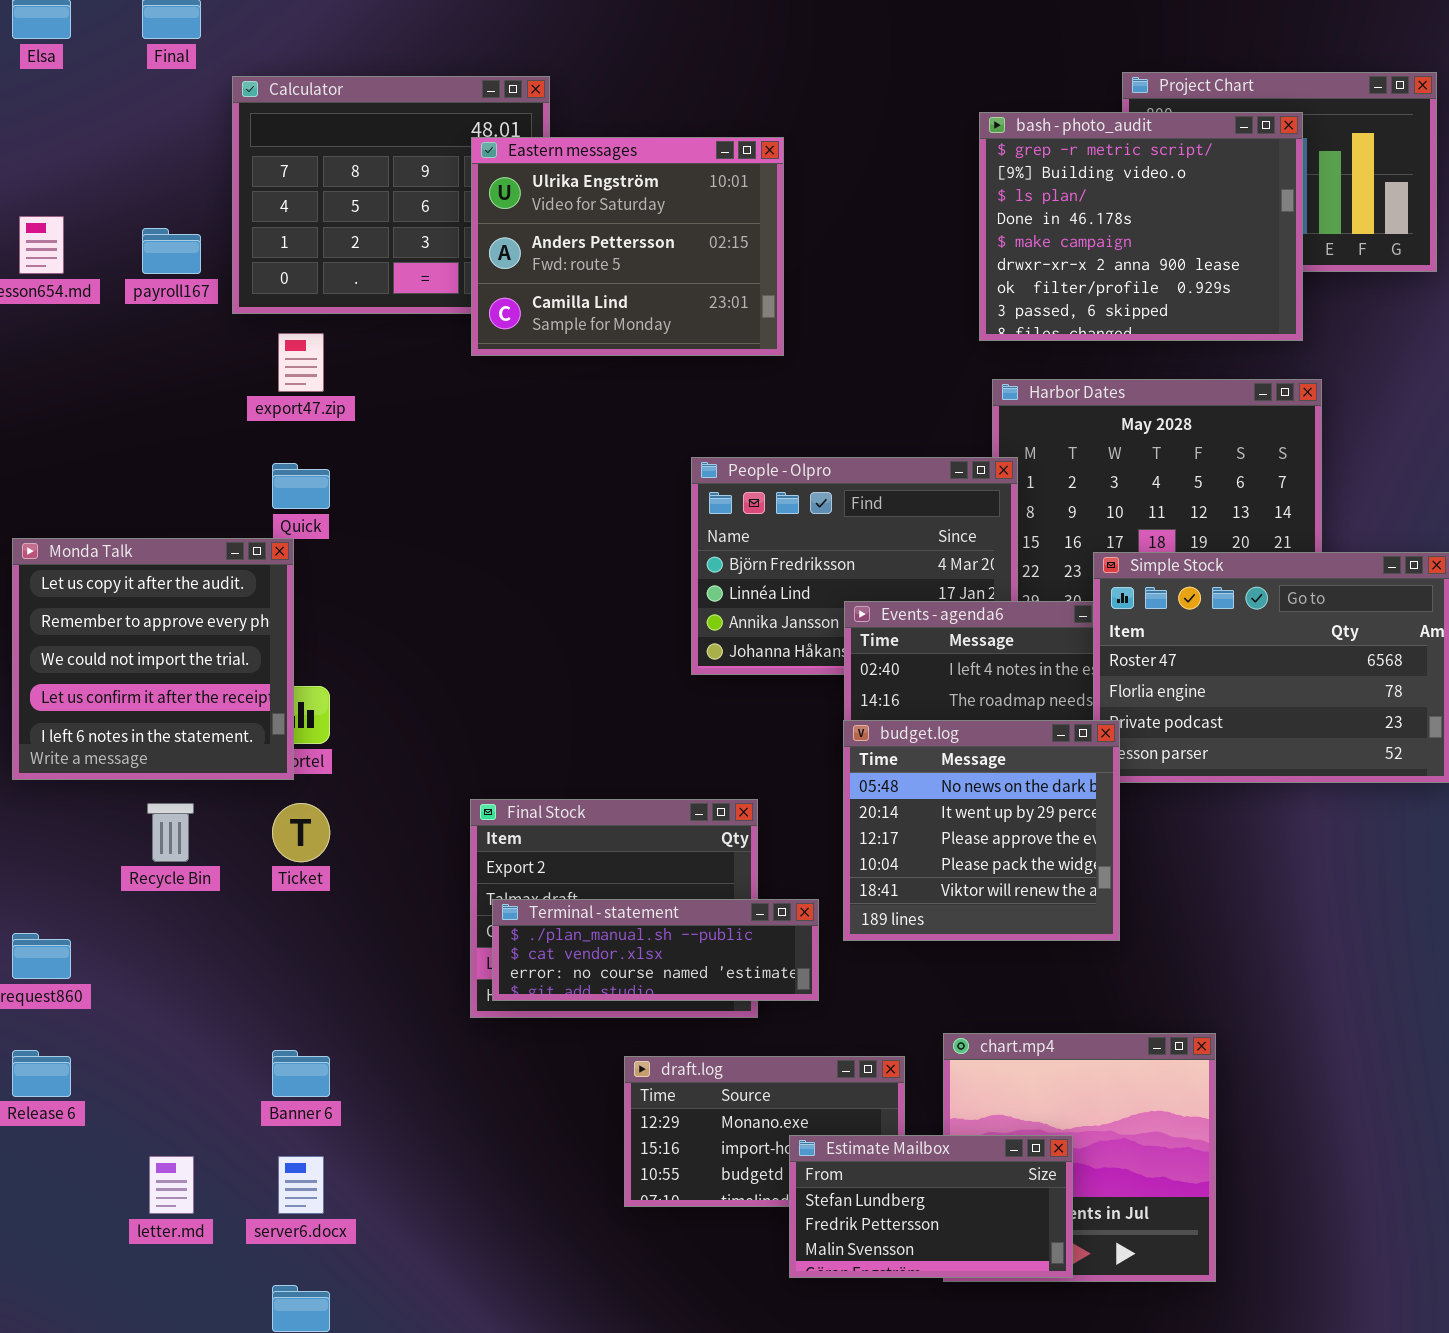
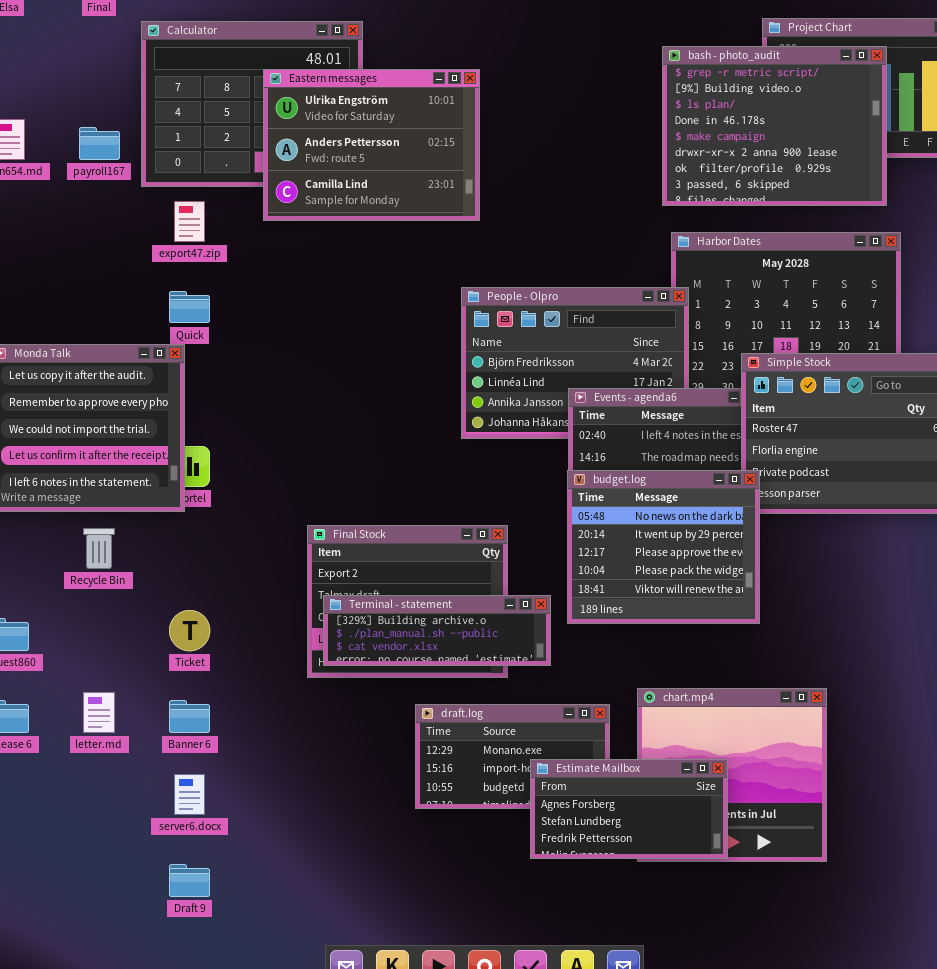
Eastern messages: [471,137,784,356] -> [263,69,480,221], moved
Ticket: [272,803,330,862] -> [169,610,210,651], moved
Terminal - statement: [492,899,819,1001] -> [323,595,551,666], scrolled up 1 row
Estimate Mailbox: [789,1135,1073,1278] -> [530,759,728,859], scrolled up 1 row
letter.md: [149,1156,194,1214] -> [83,692,115,733], moved

